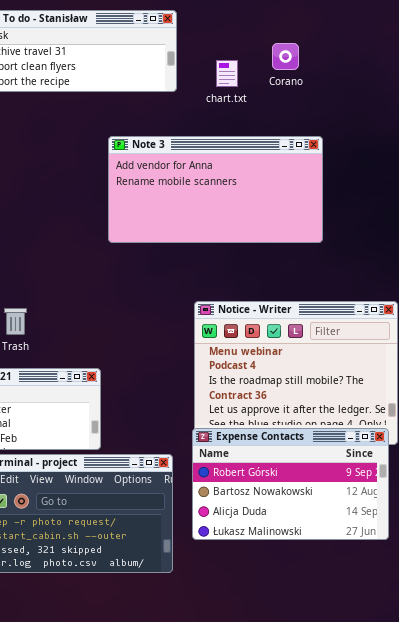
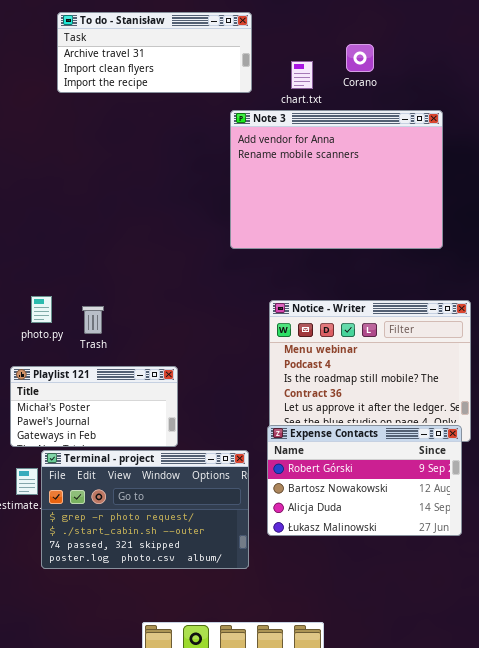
Note 3: [108,136,323,243] -> [230,110,443,249], moved, resized

